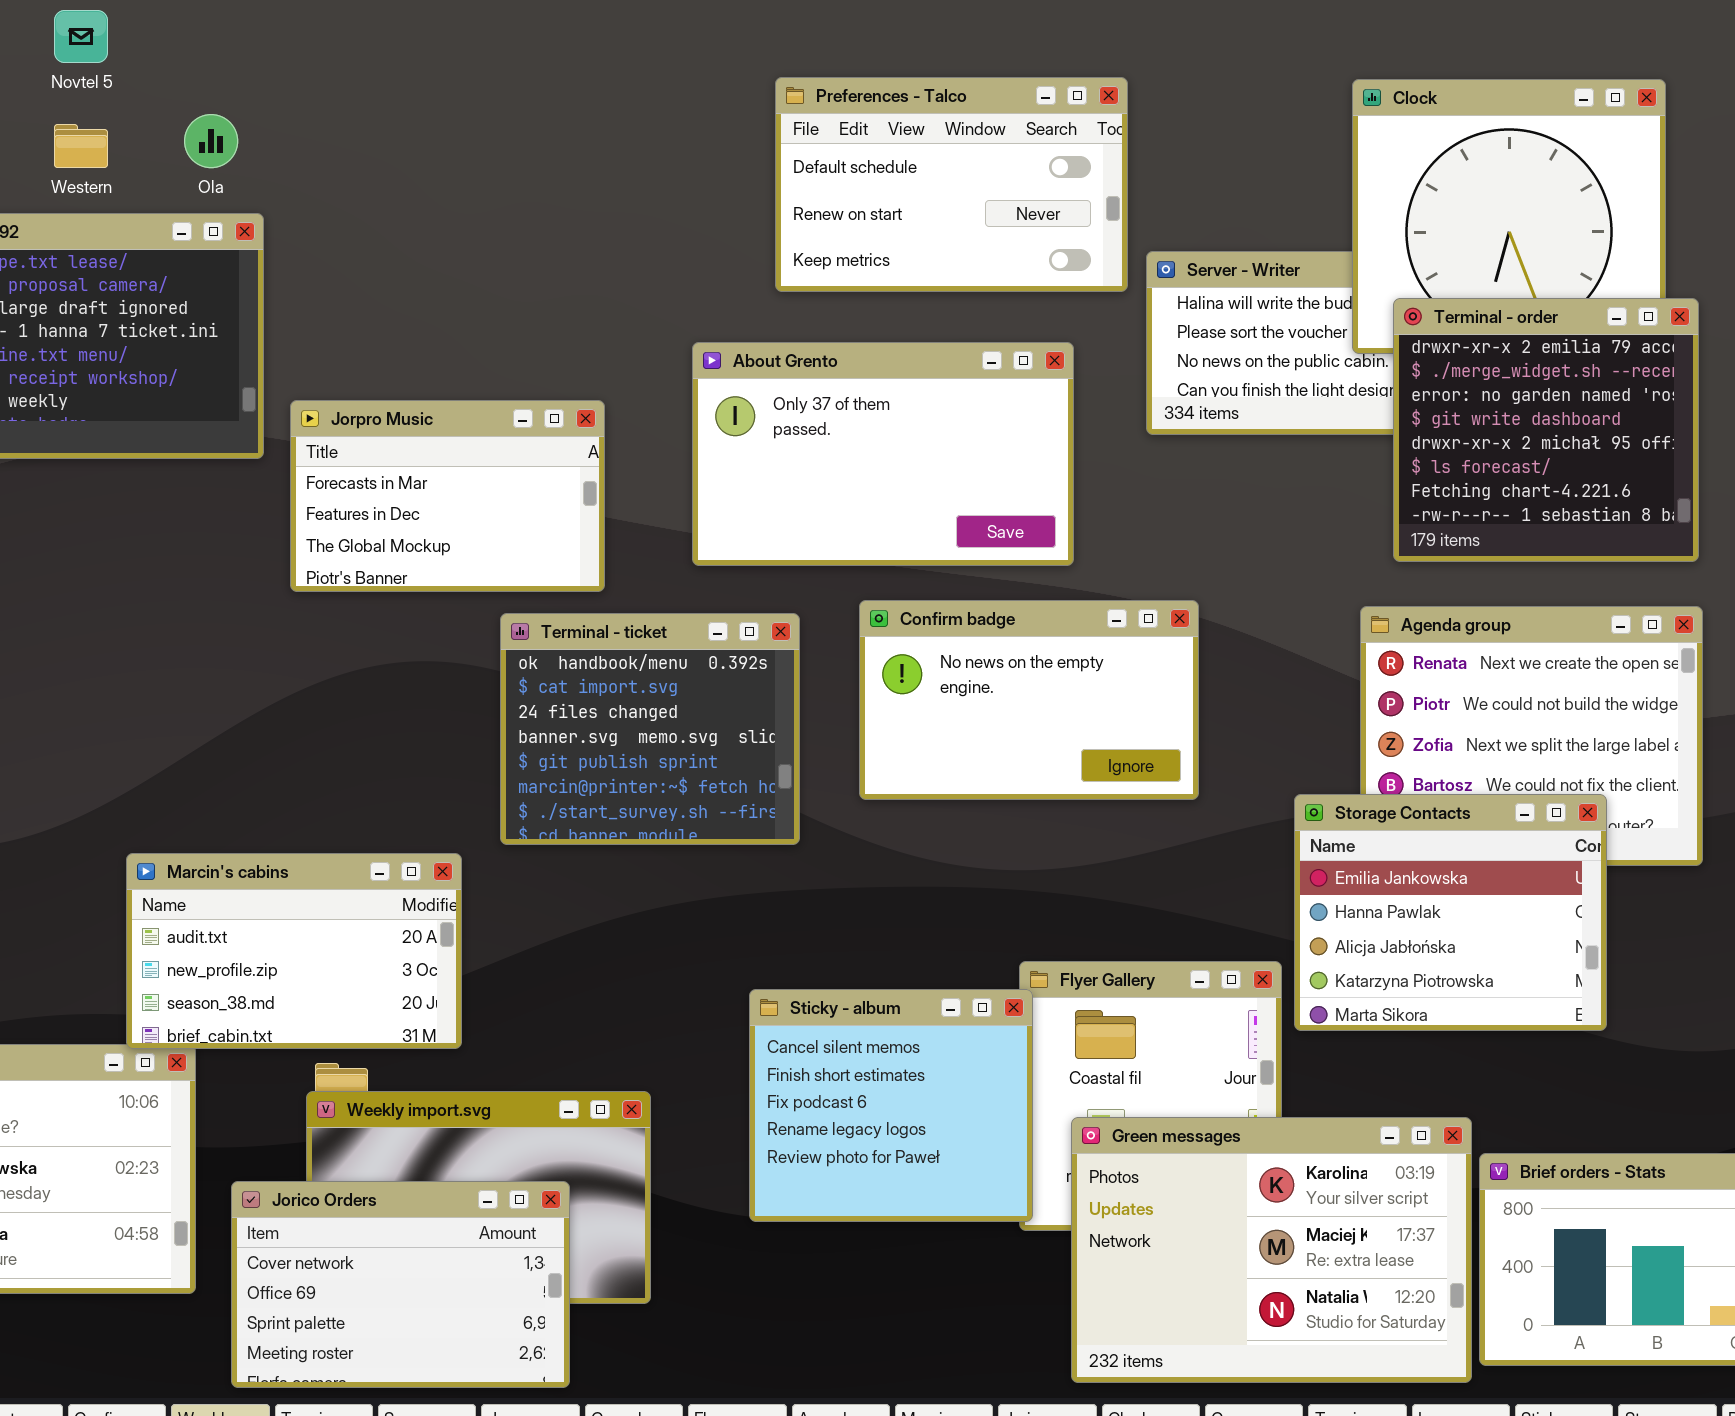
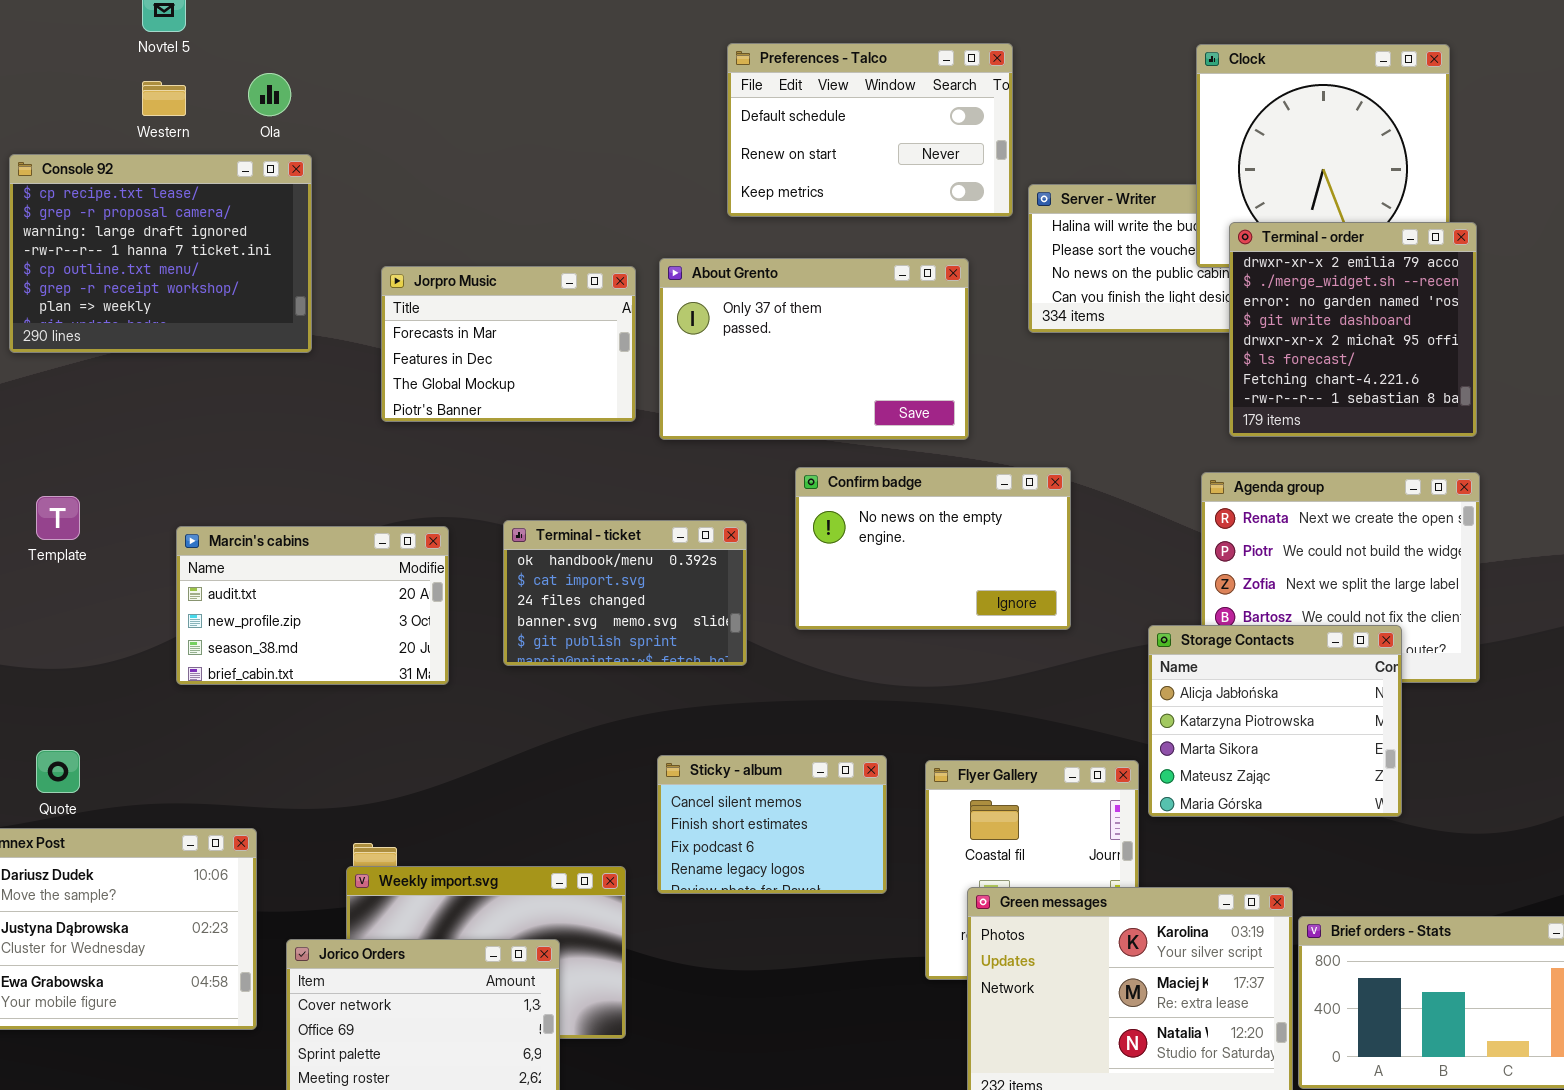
Jorpro Music: [290,400,605,592] -> [381,266,636,422], moved
Terminal - ticket: [500,613,800,845] -> [503,520,747,666], resized
Storage Contacts: [1294,794,1607,1031] -> [1148,625,1402,817], scrolled down 2 rows
Marcin's cabins: [126,853,462,1049] -> [176,526,449,685], moved
Sticky - album: [749,989,1033,1222] -> [657,755,887,894], moved, resized

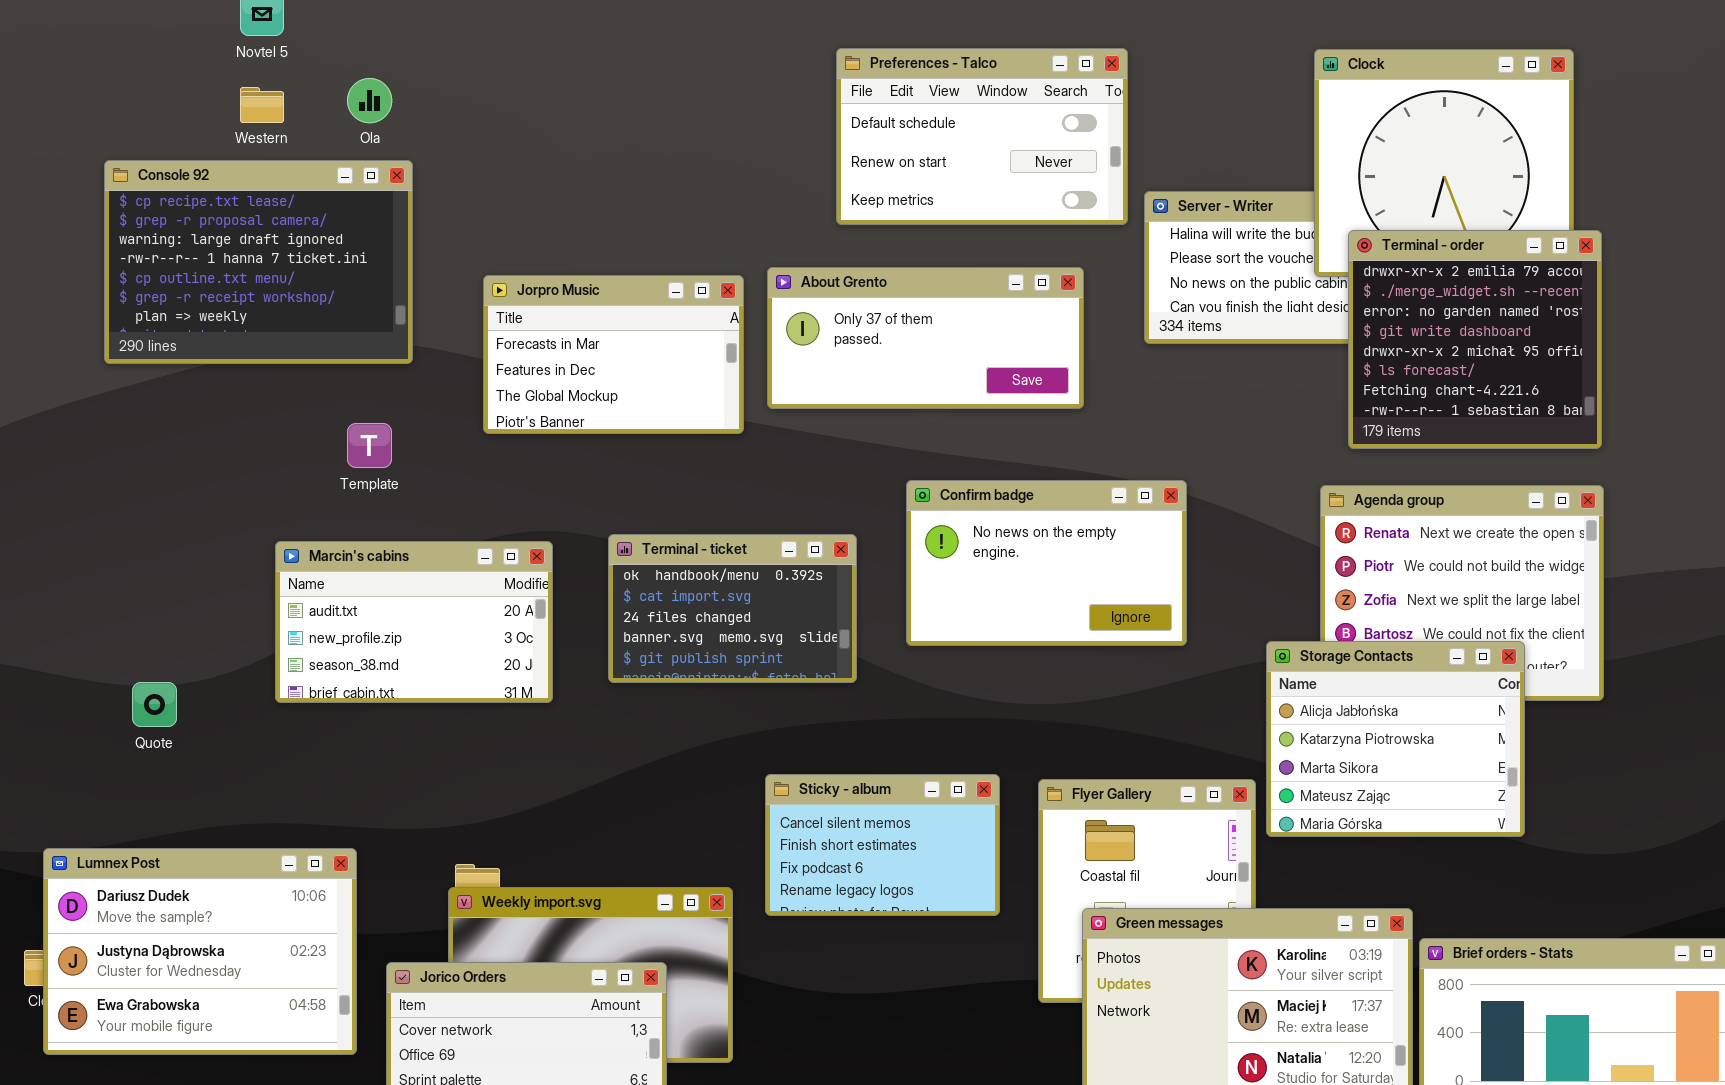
About Grento: [659,258,969,440] -> [767,267,1084,409], resized
Template: [36,496,80,540] -> [347,423,392,468], moved
Quote: [36,750,80,793] -> [132,682,177,727], moved

